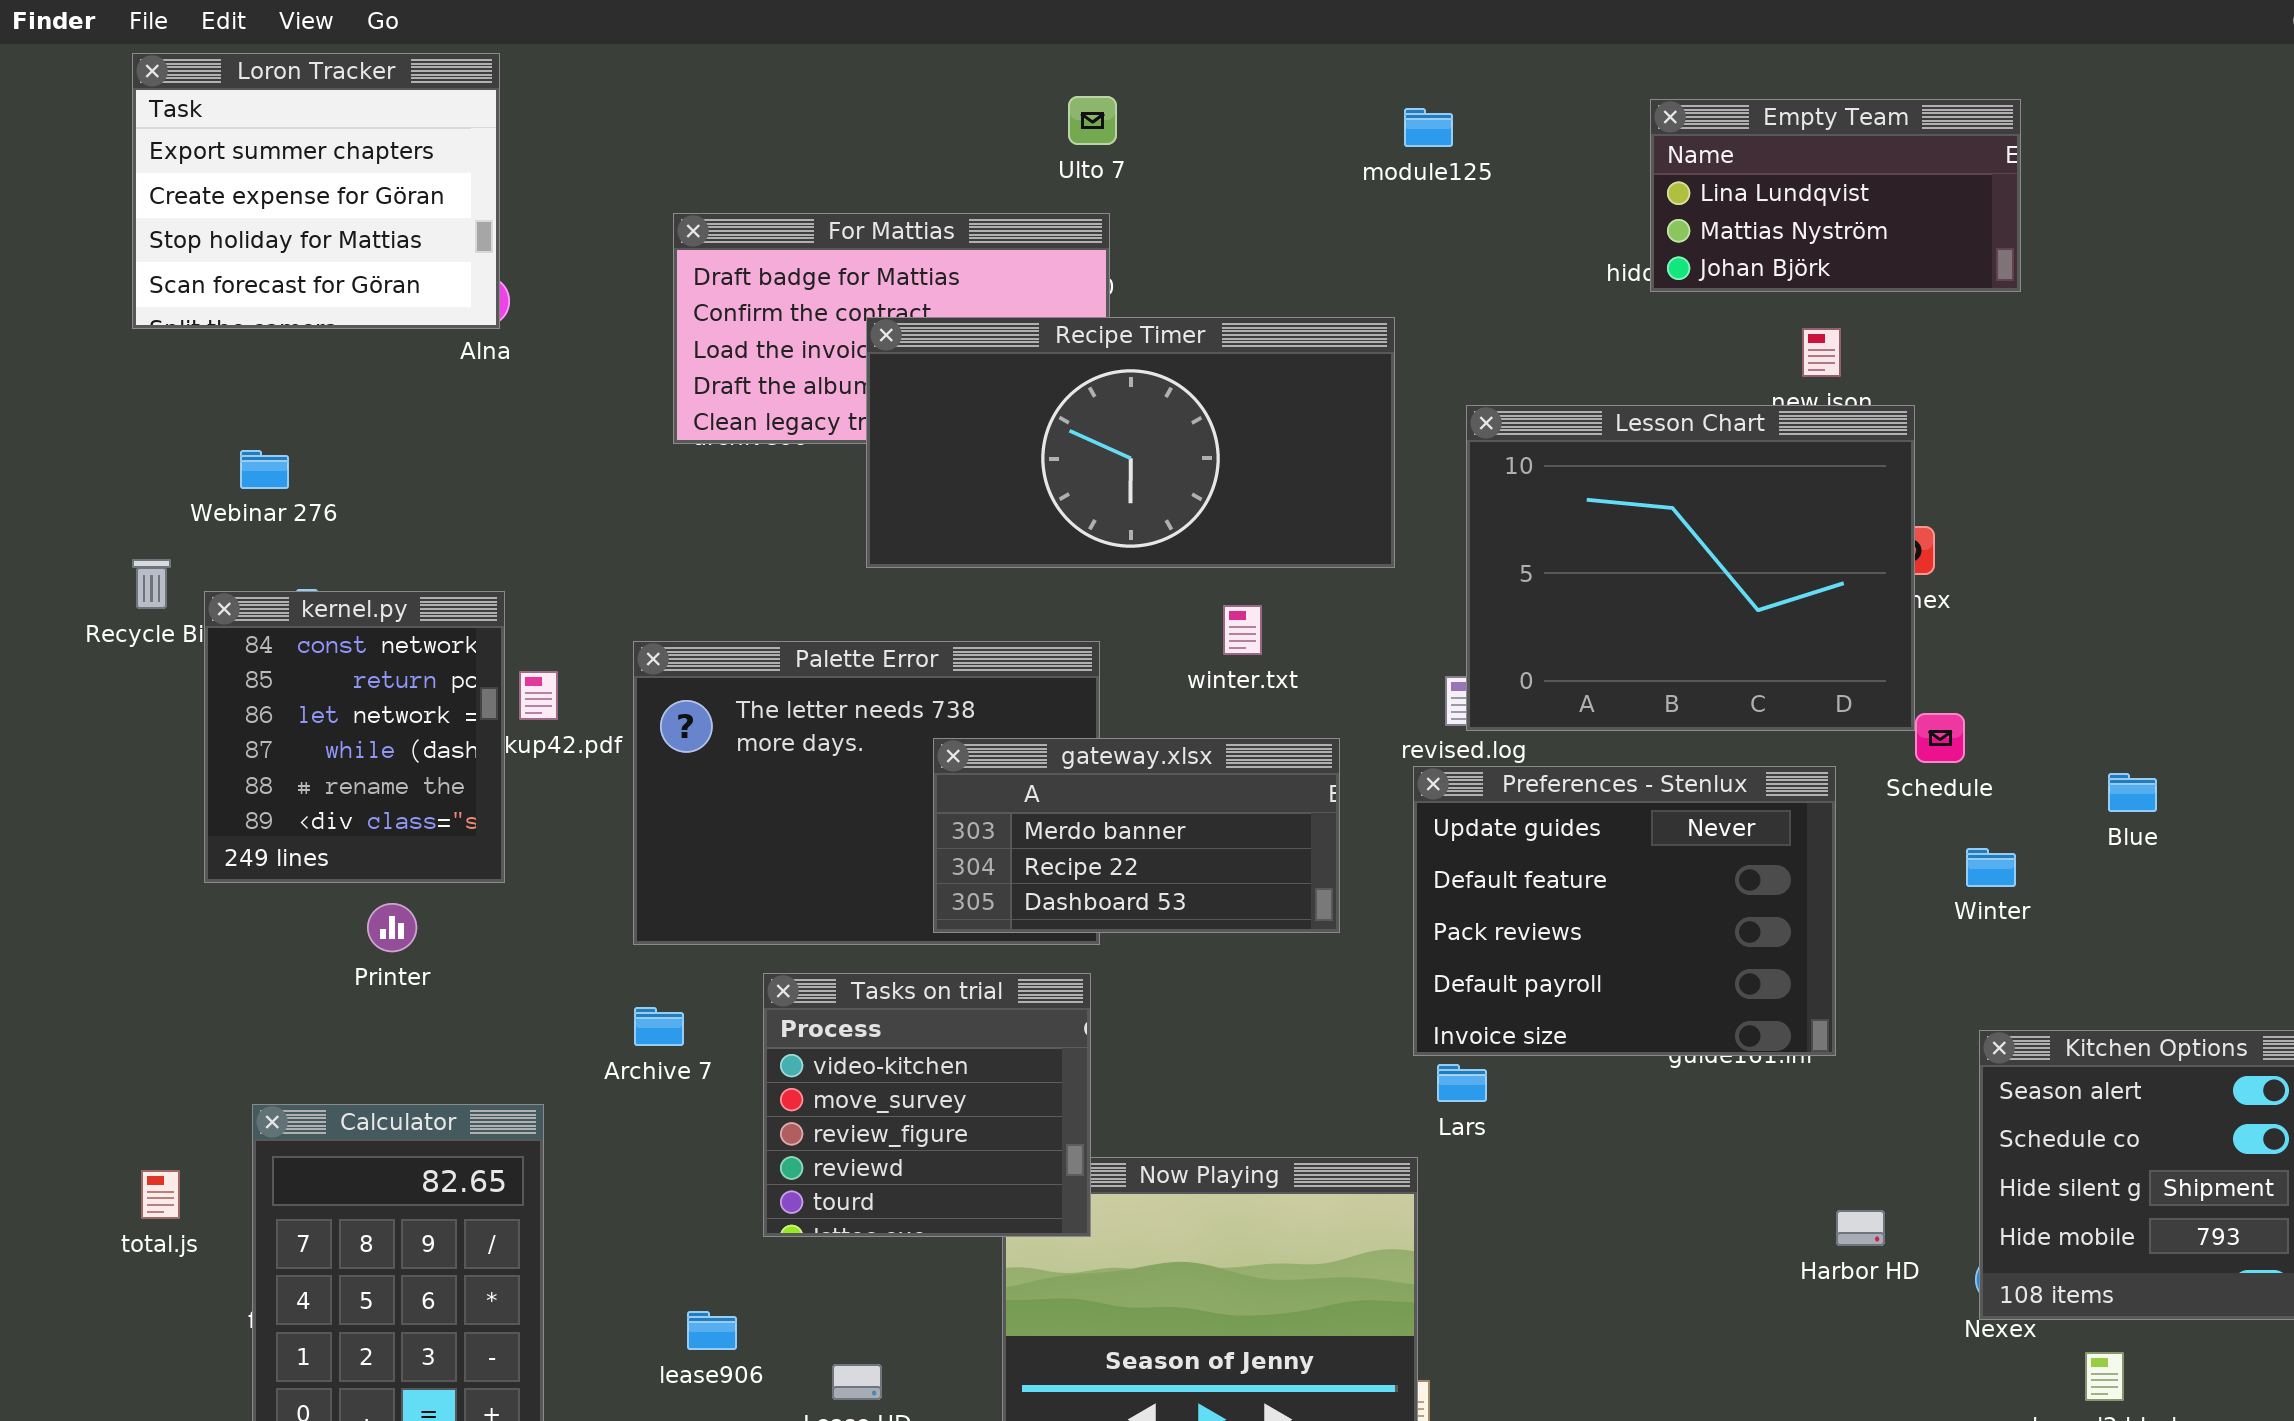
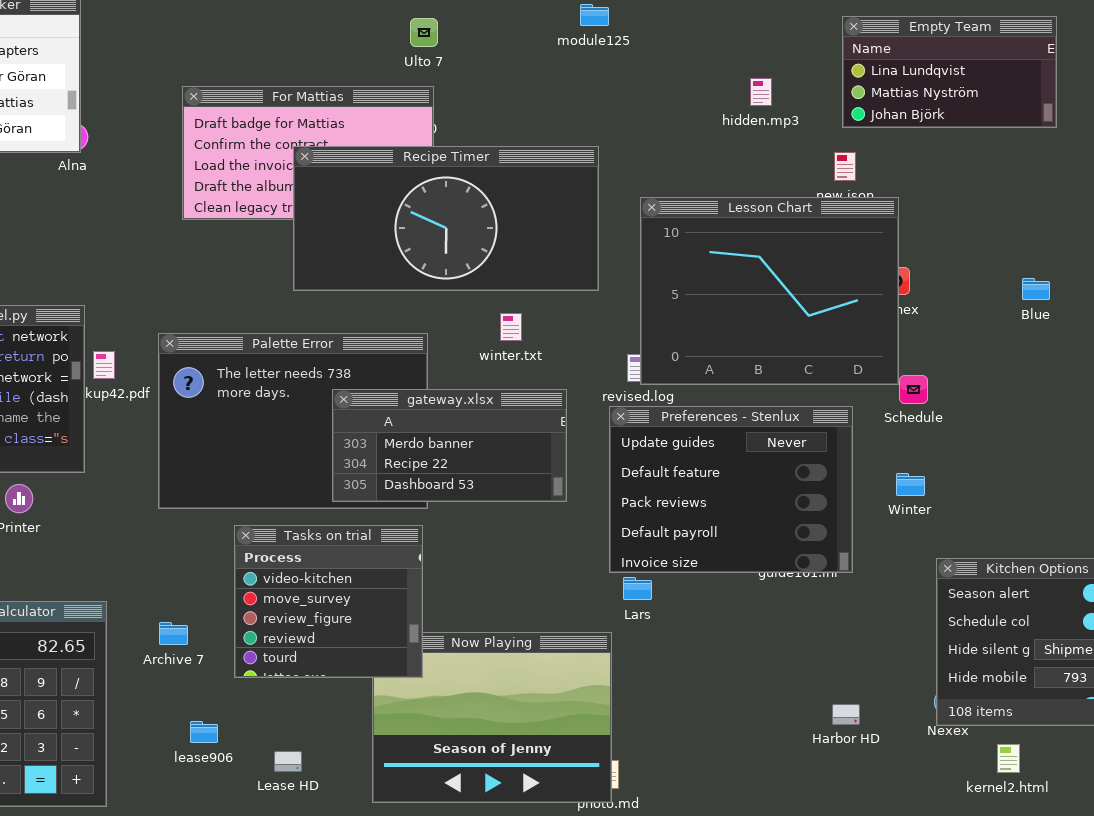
Empty Team: [1650,99,2021,292] -> [842,16,1057,128], moved
module125: [1404,108,1453,147] -> [580,4,609,26], moved
Blue: [2108,773,2157,812] -> [1022,278,1050,300], moved
Winter: [1966,848,2016,887] -> [896,473,925,496], moved
Archive 7: [634,1007,684,1046] -> [159,622,188,645], moved
Harbor HD: [1836,1210,1885,1246] -> [832,704,860,725], moved

